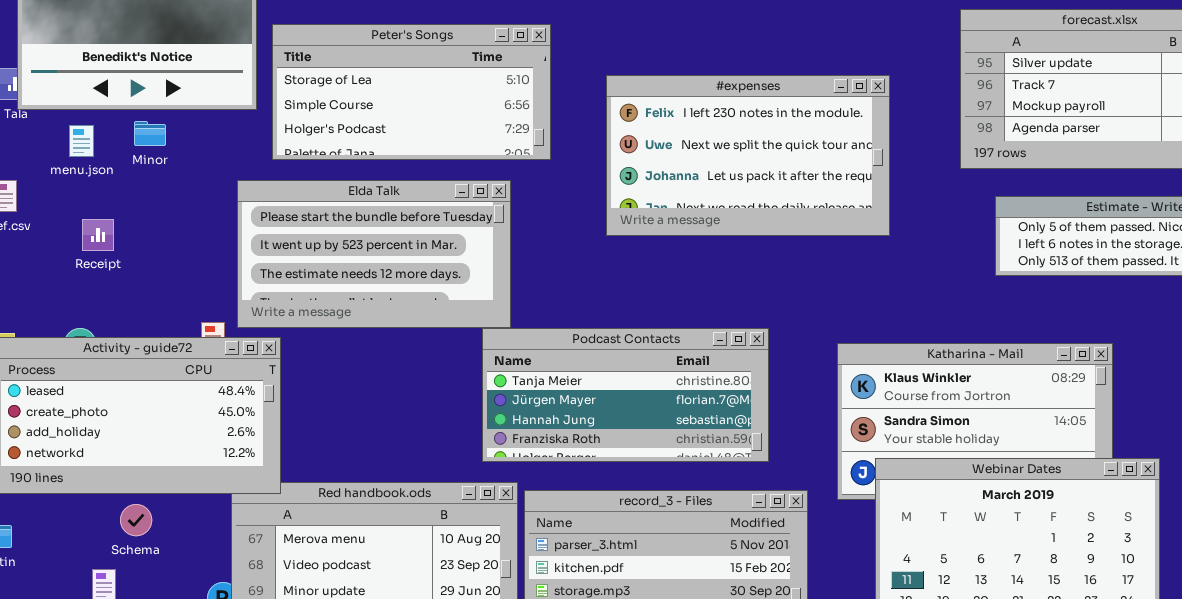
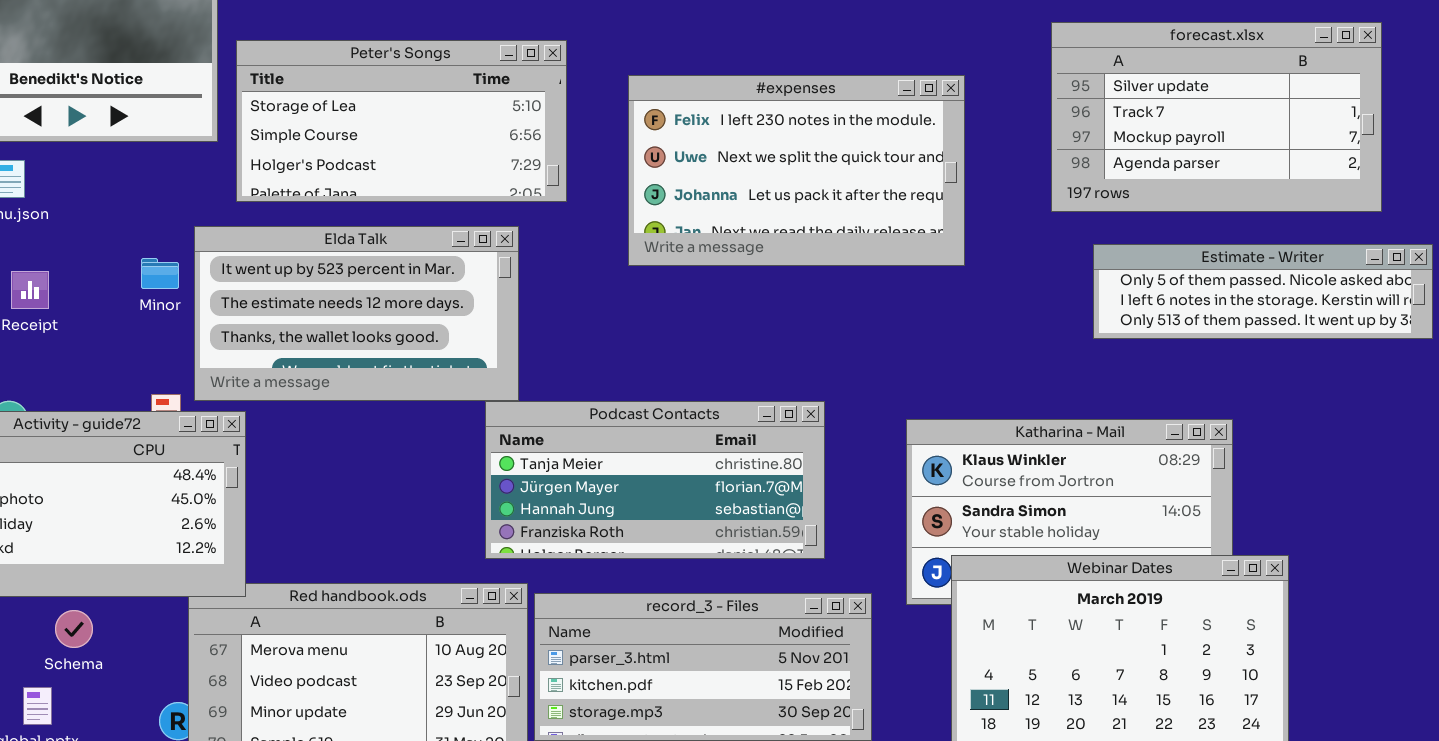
#expenses: [606,75,890,236] -> [628,75,965,266], moved
Minor: [134,121,166,146] -> [141,258,179,289], moved
Elda Talk: [237,180,511,328] -> [194,226,519,401], scrolled down 1 row

